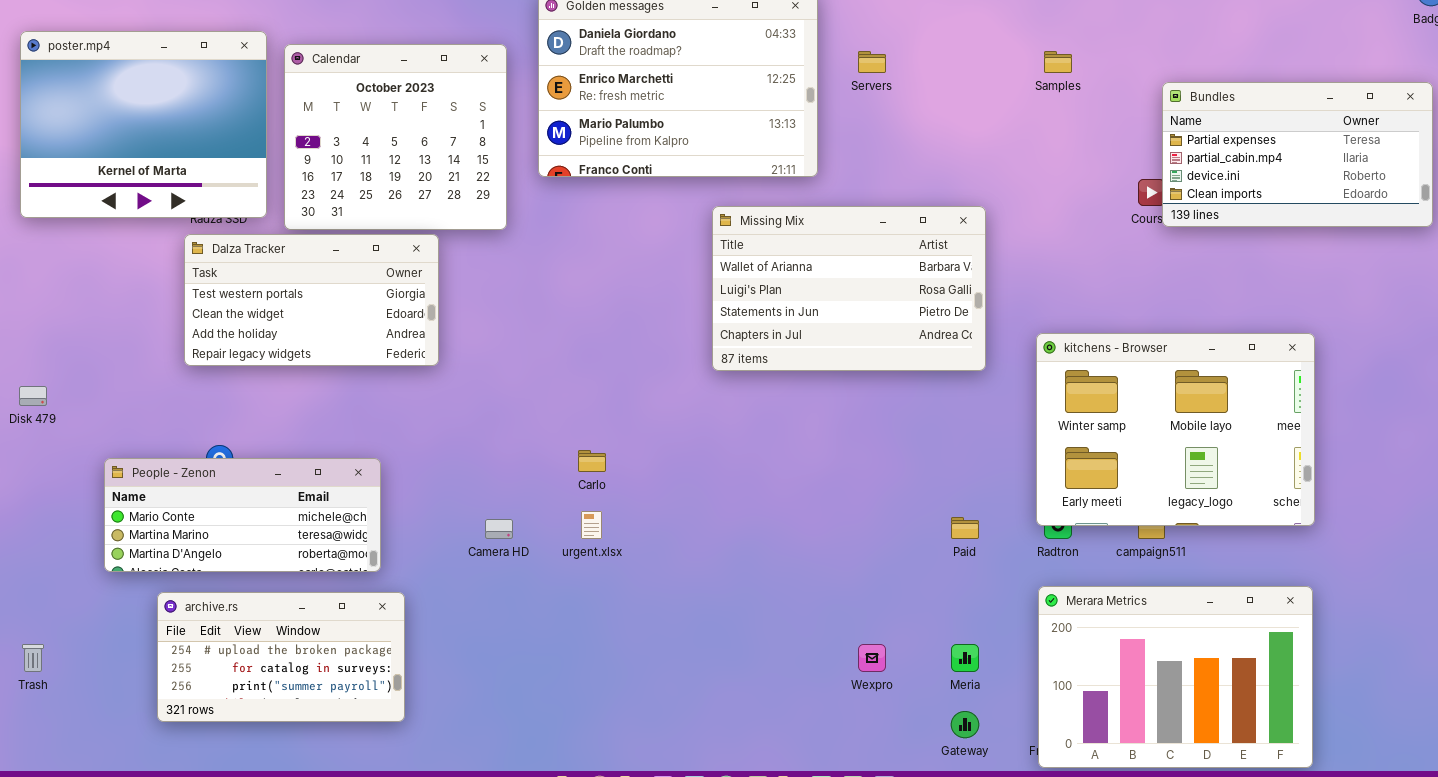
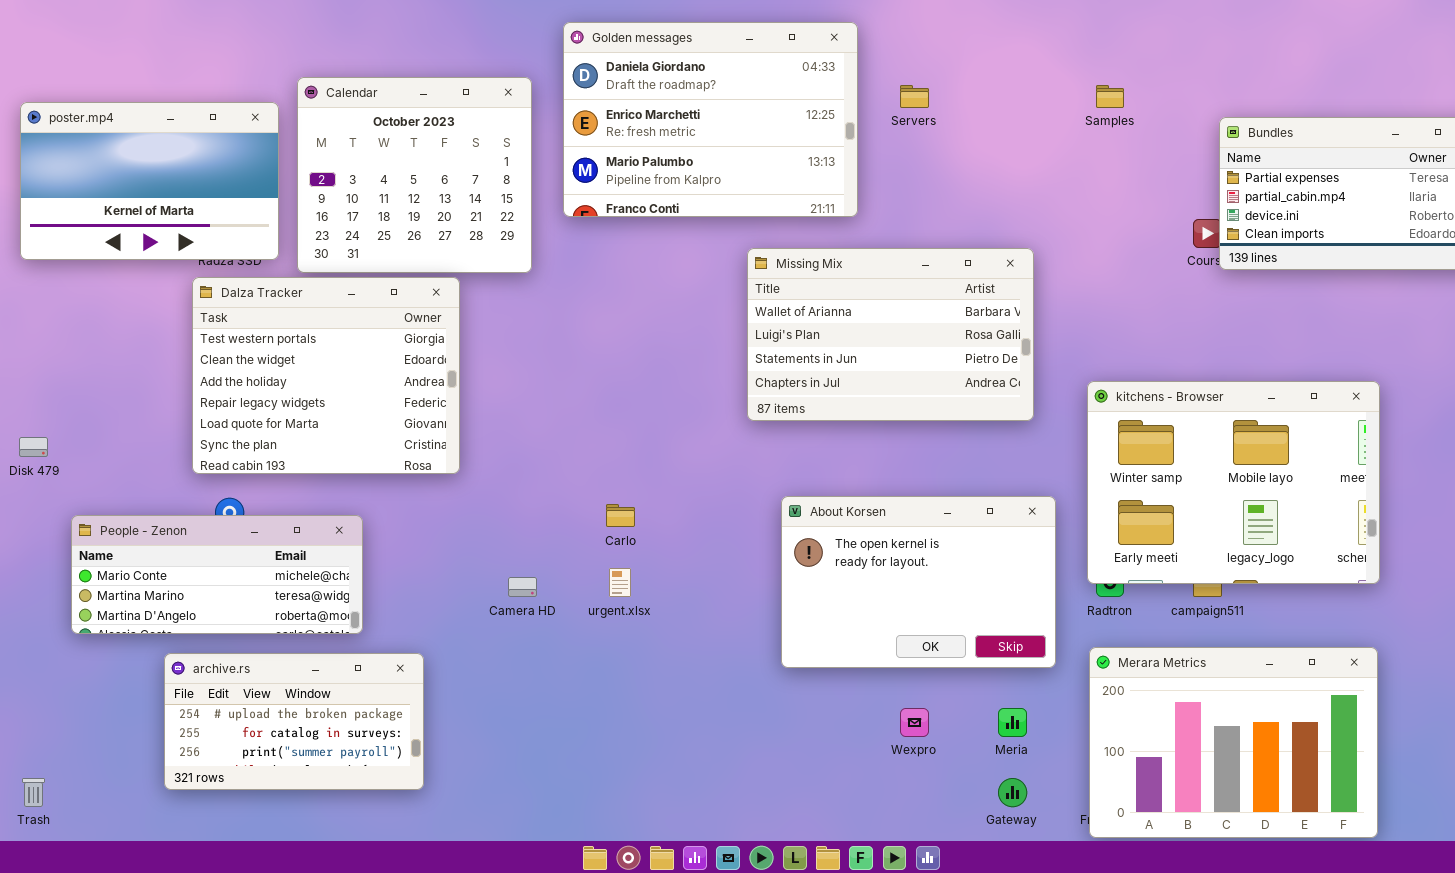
poster.mp4: [20,31,267,218] -> [20,102,279,260], resized
Dalza Tracker: [184,234,439,366] -> [192,277,460,474], resized
About Korsen: none -> [781,496,1056,668], opened
People - Zenon: [104,458,381,572] -> [71,515,363,634], moved
Trash: [22,644,44,672] -> [22,778,45,807], moved

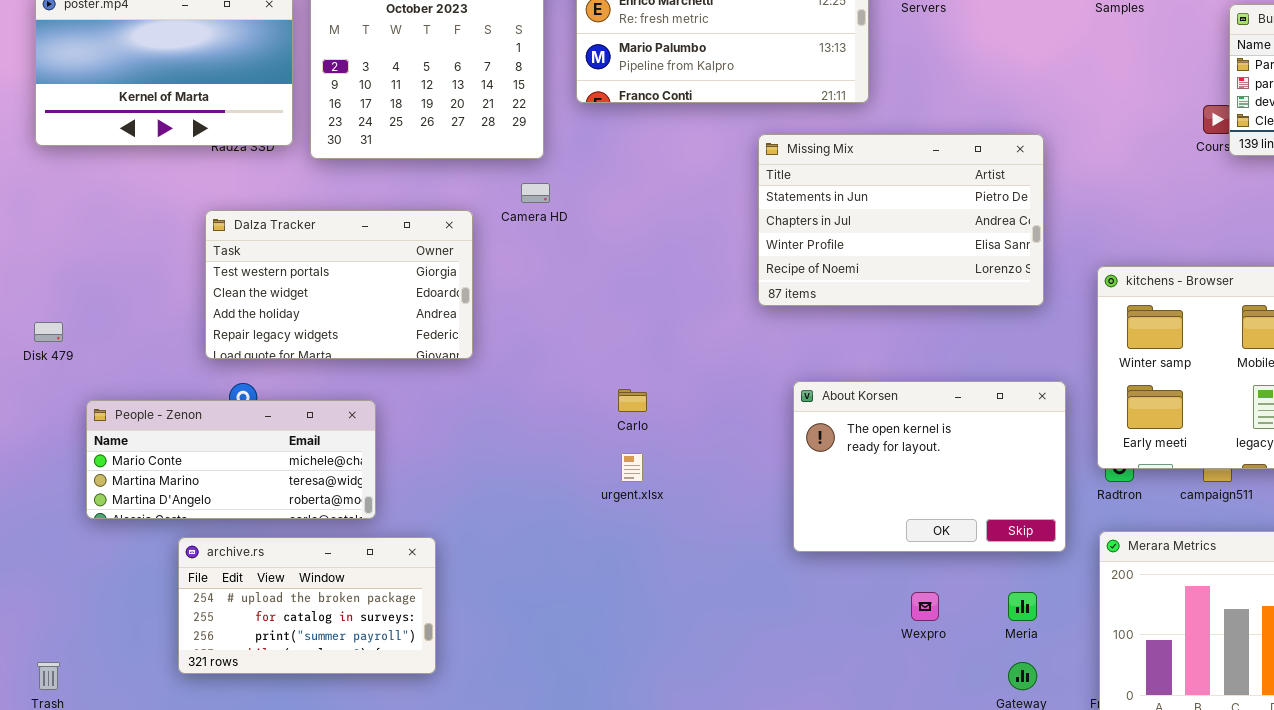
Missing Mix: [747,248,1034,421] -> [758,134,1044,306], scrolled down 2 rows
Dalza Tracker: [192,277,460,474] -> [205,210,473,359], resized
Camera HD: [508,577,537,597] -> [521,183,550,203], moved

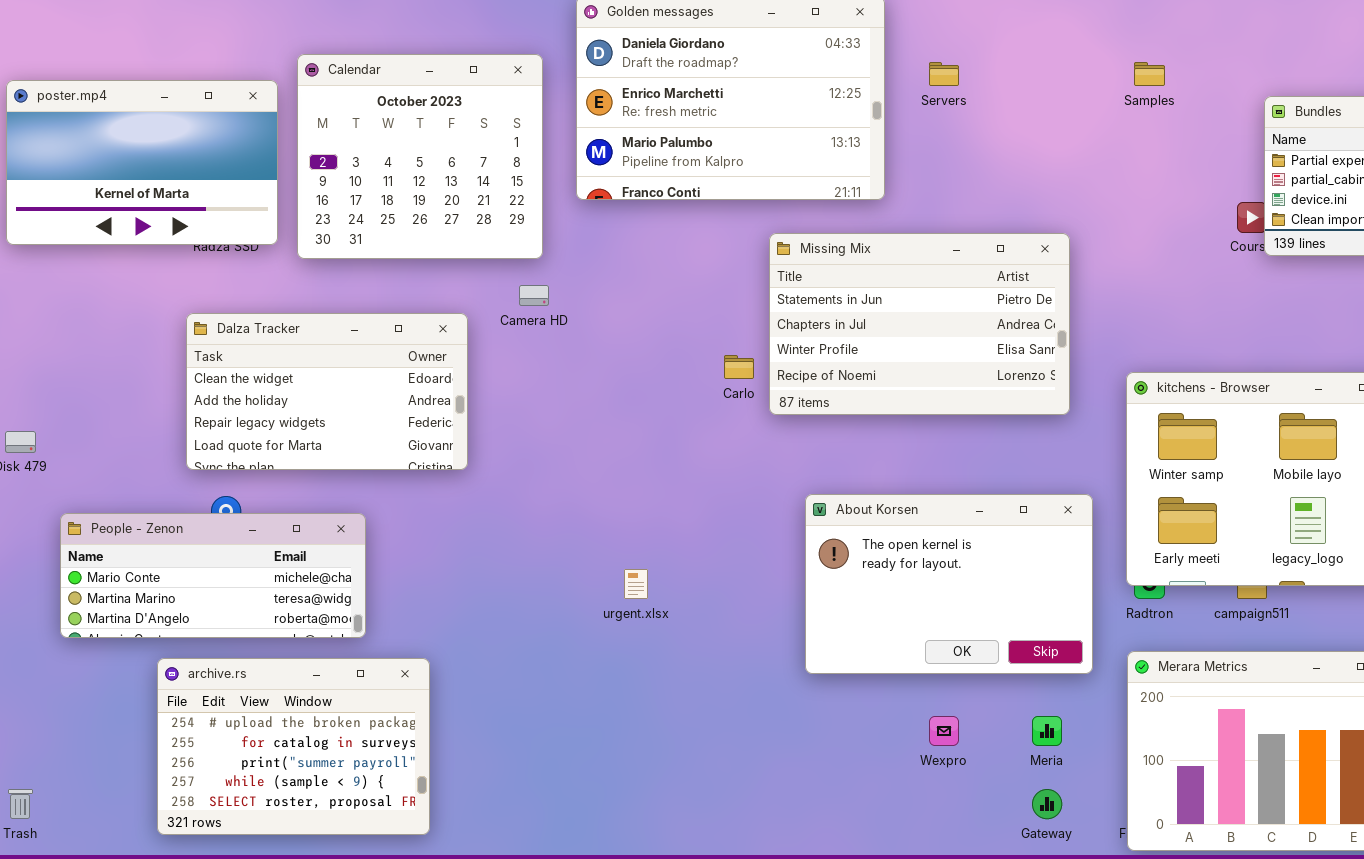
Dalza Tracker: [205,210,473,359] -> [186,313,468,470], scrolled down 1 row
Carlo: [618,389,647,412] -> [724,355,754,379], moved
archive.rs: [178,537,436,674] -> [157,658,430,835], resized

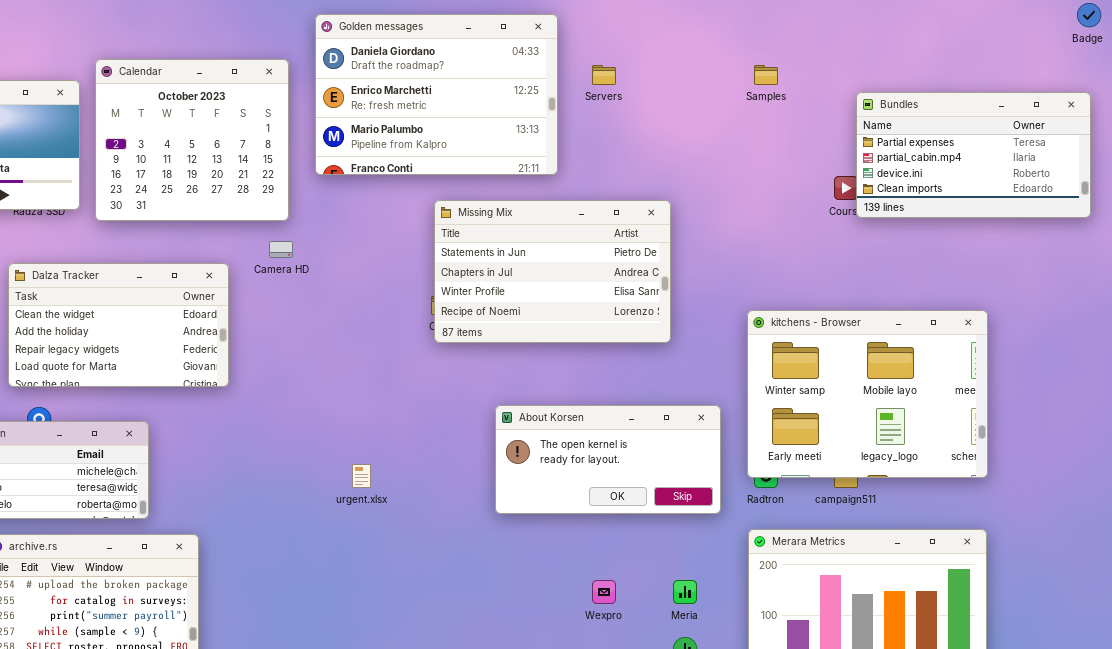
Missing Mix: [769,233,1070,415] -> [434,200,671,343], moved
About Korsen: [805,494,1093,674] -> [495,405,721,514], resized

